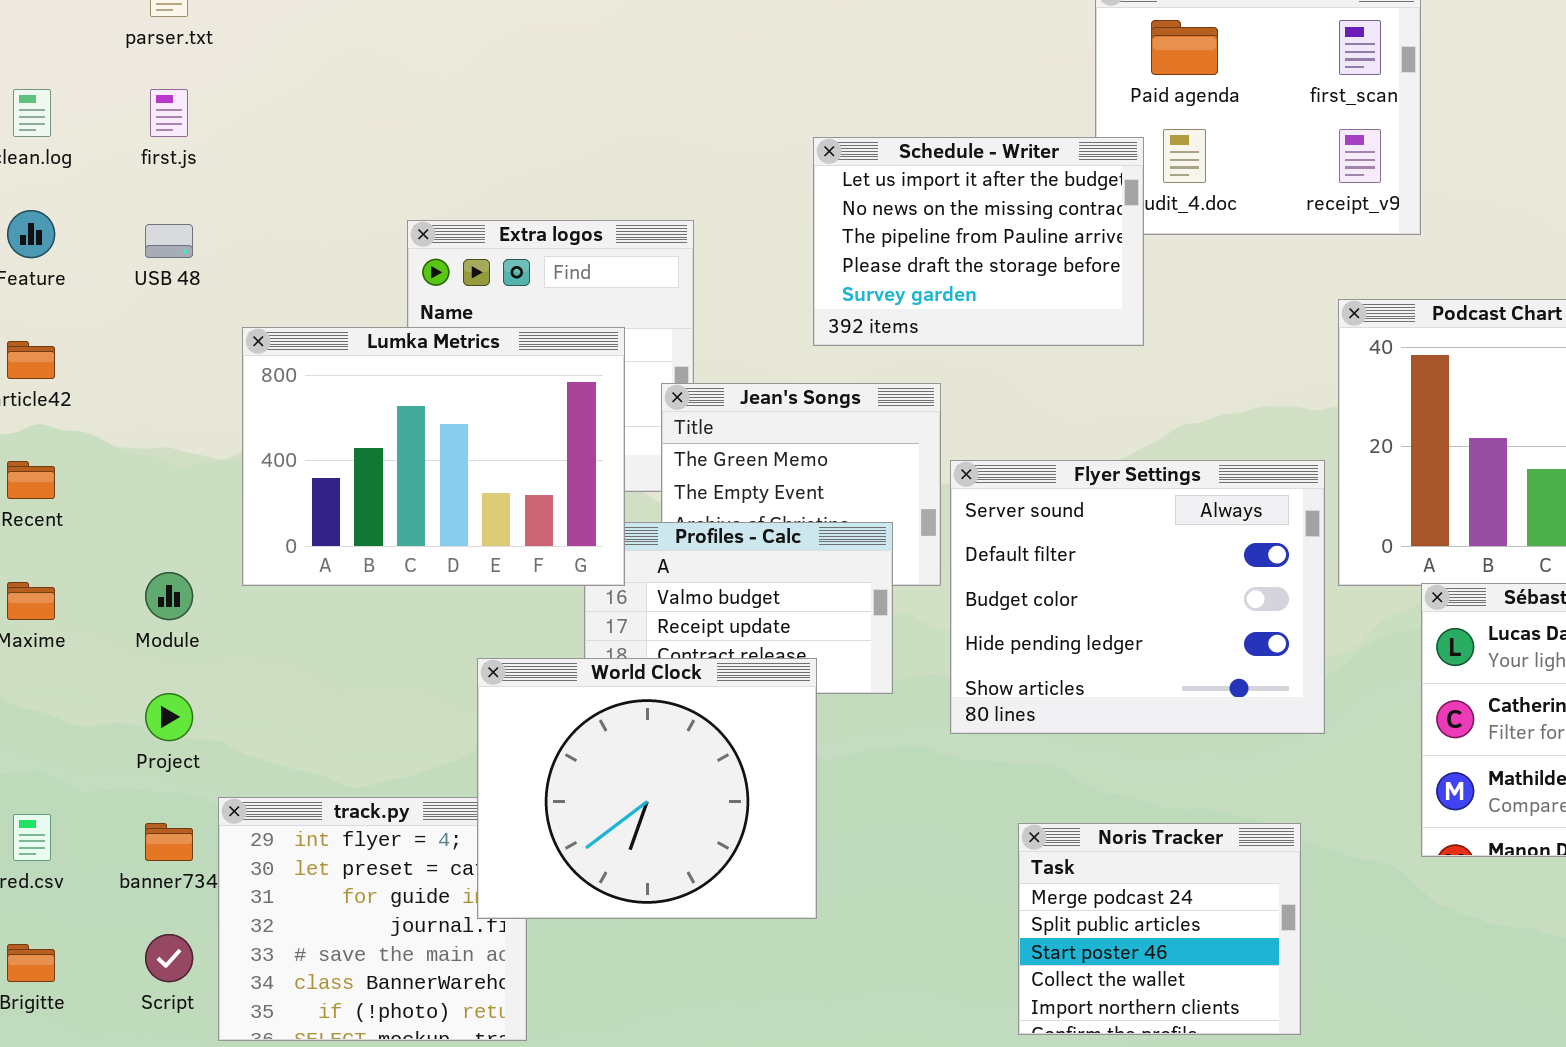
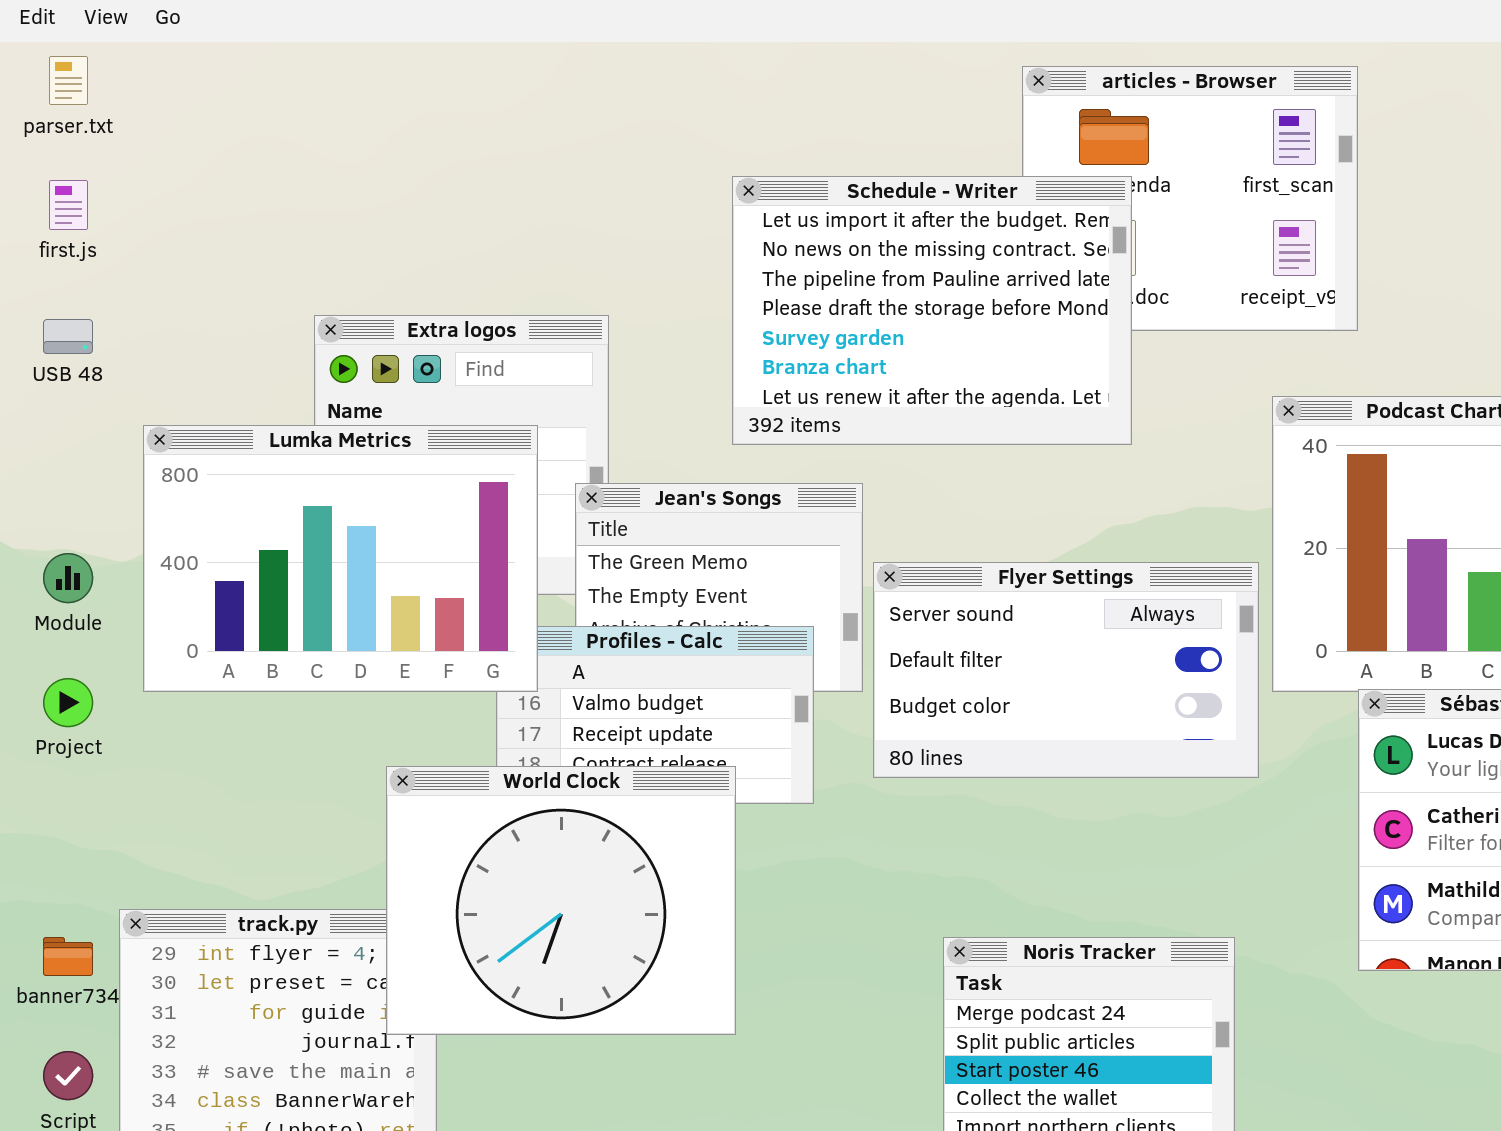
Schedule - Writer: [813,137,1144,346] -> [732,176,1132,445], resized
Flyer Settings: [950,460,1325,734] -> [873,562,1259,778], resized
Module: [145,572,193,620] -> [43,553,93,603], moved
Project: [145,693,193,741] -> [43,678,93,727], moved

